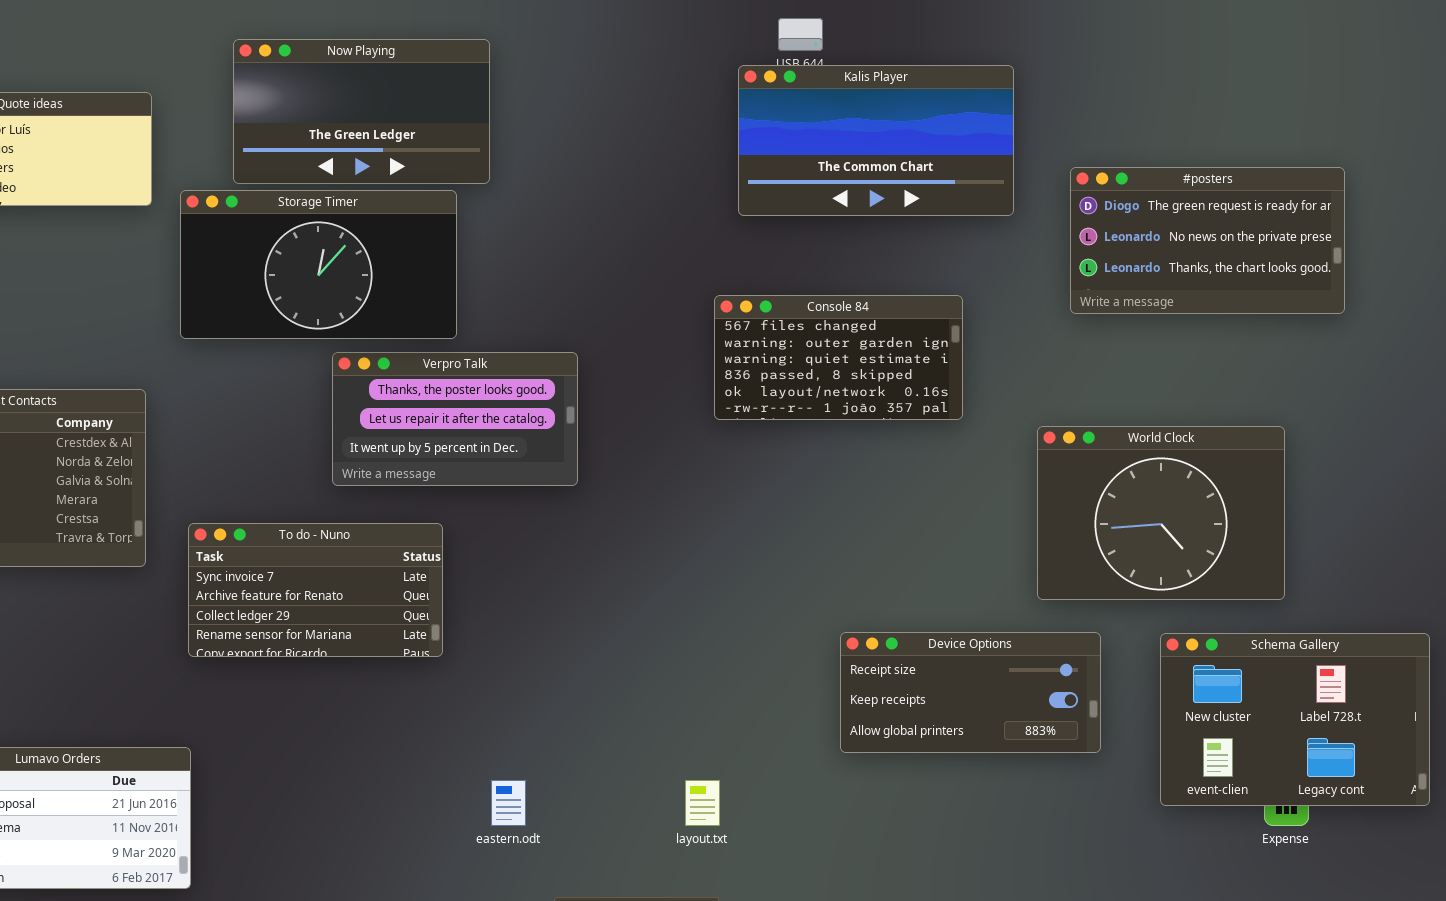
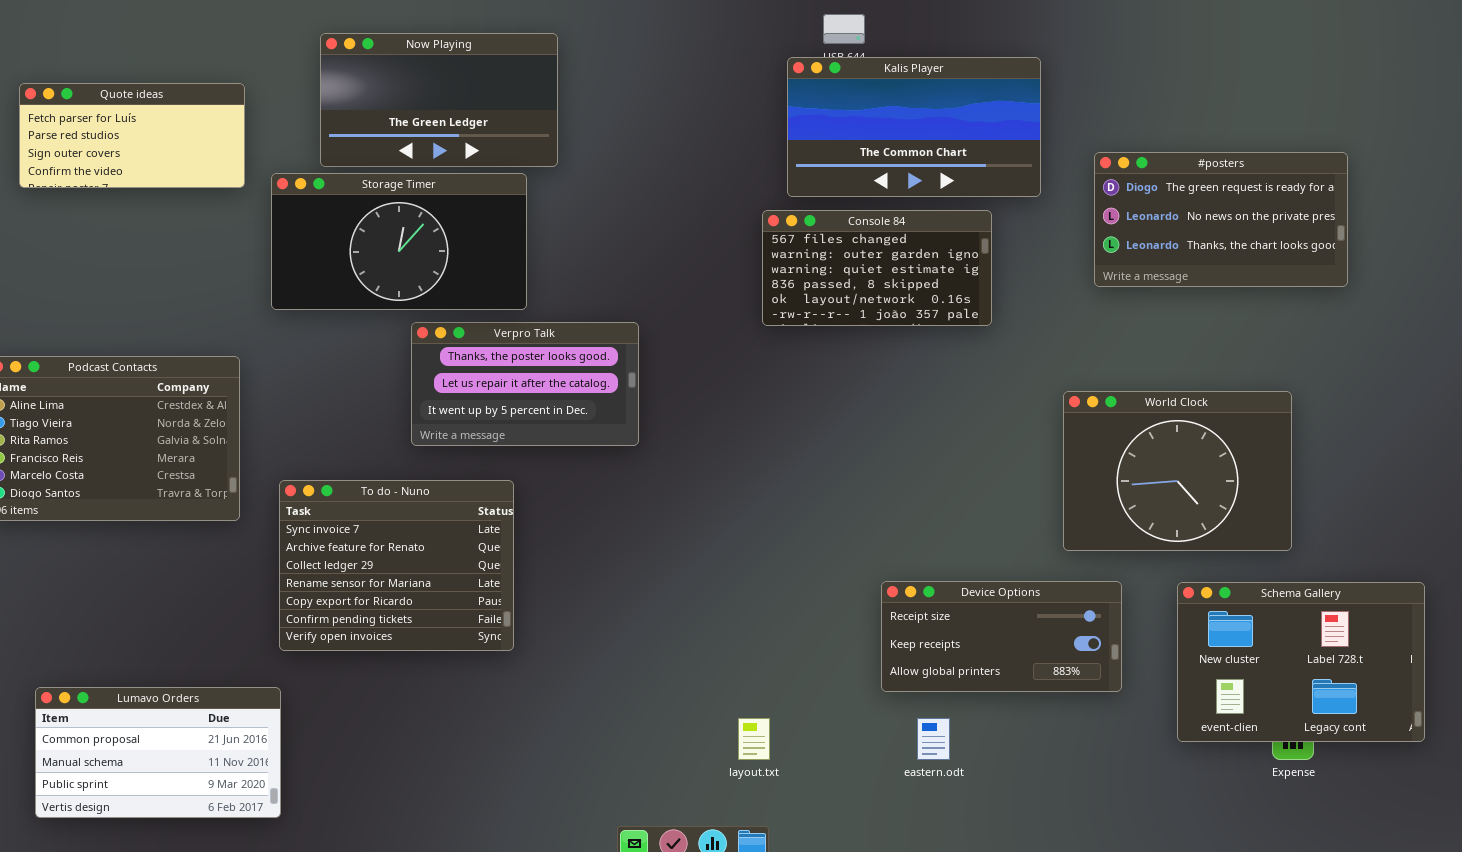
Console 84: [714,295,963,420] -> [762,210,992,326], moved
To do - Nuno: [188,523,443,657] -> [279,480,514,651], resized
eastern.odt: [491,780,526,826] -> [917,718,950,760], moved

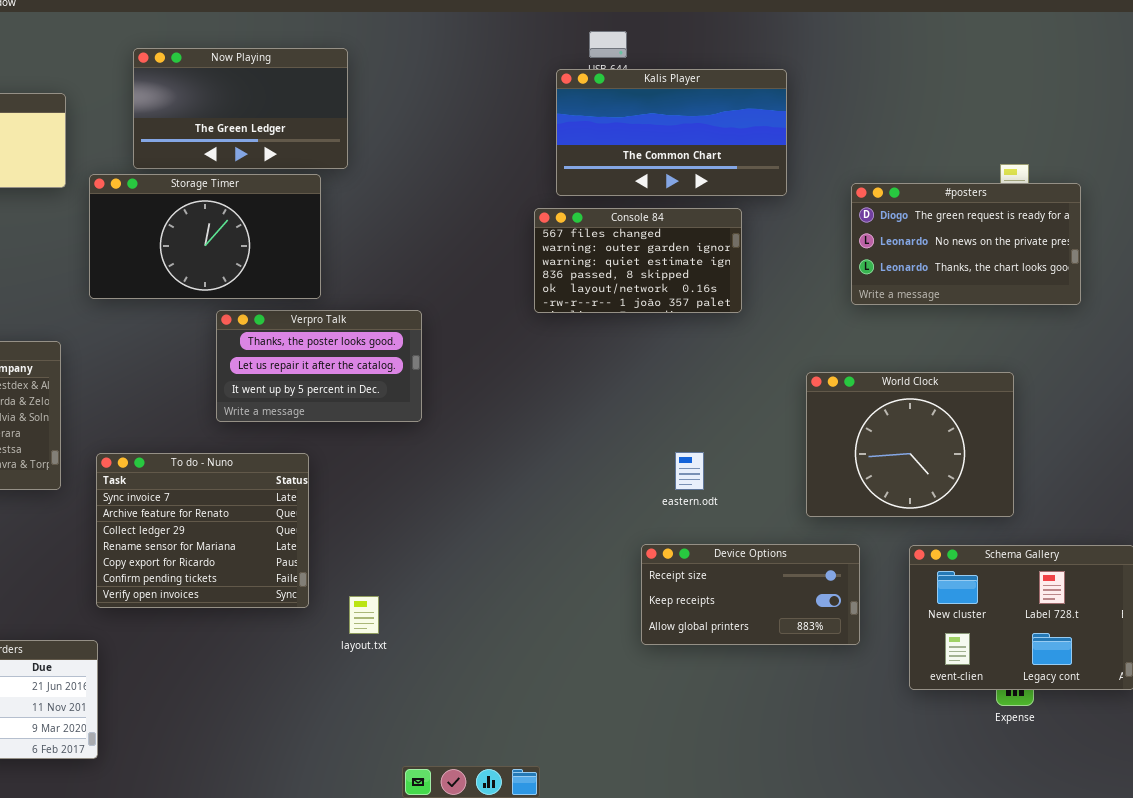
#posters: [1094,152,1348,287] -> [851,183,1081,305], moved
layout.txt: [738,718,770,760] -> [349,596,379,634], moved
eastern.odt: [917,718,950,760] -> [675,452,704,490], moved

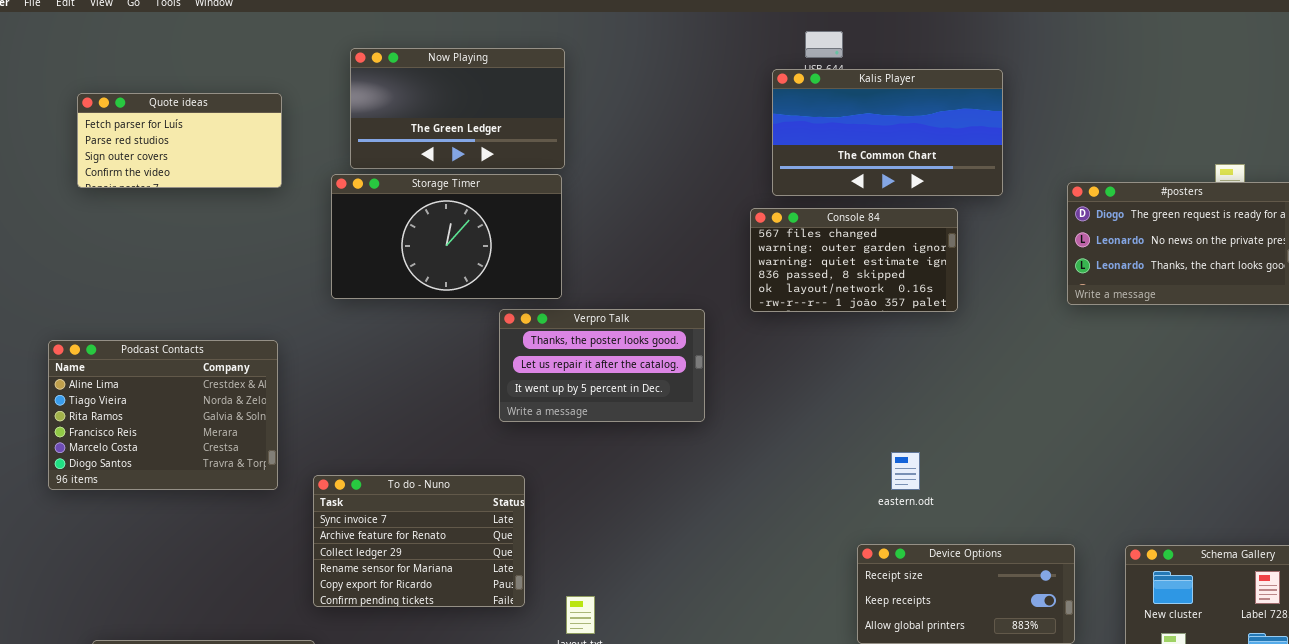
Storage Timer: [89,174,321,299] -> [331,174,562,299], moved
Verpro Talk: [216,310,422,422] -> [499,309,705,422], moved
World Clock: [806,372,1014,517] -> none, closed
To do - Nuno: [96,453,309,608] -> [313,475,525,607], resized

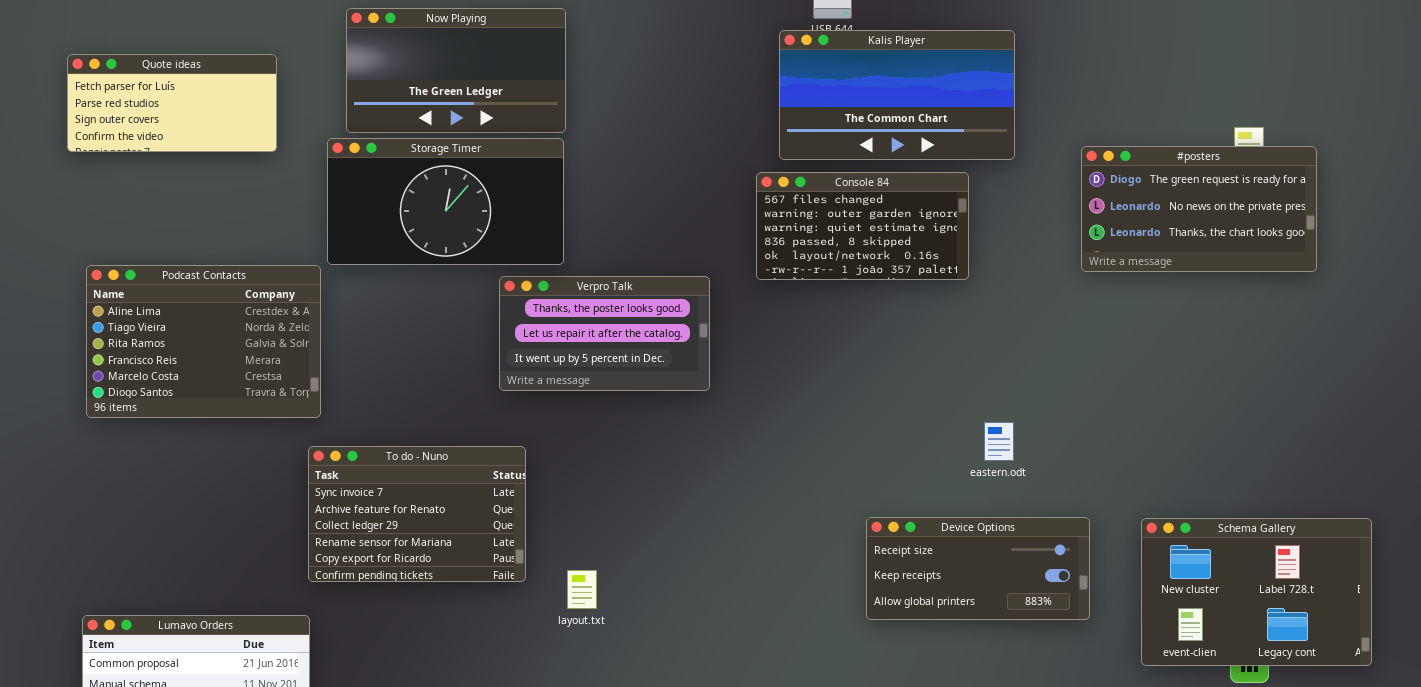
Podcast Contacts: [48,340,278,490] -> [86,265,321,418], moved
eastern.odt: [891,452,920,490] -> [984,422,1014,461], moved

